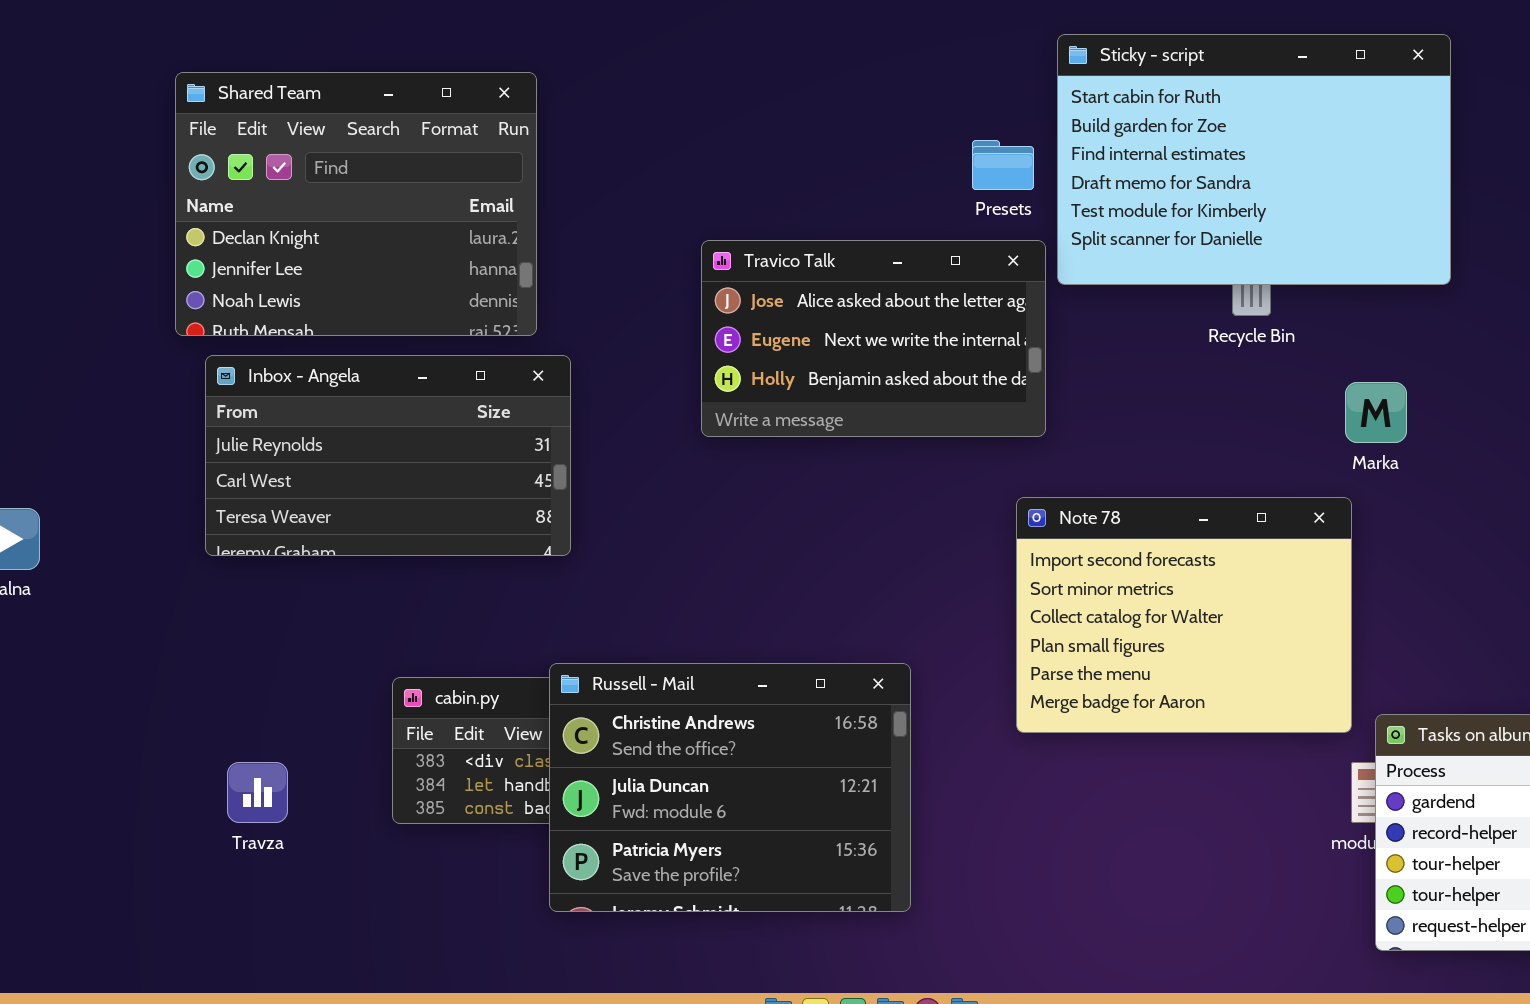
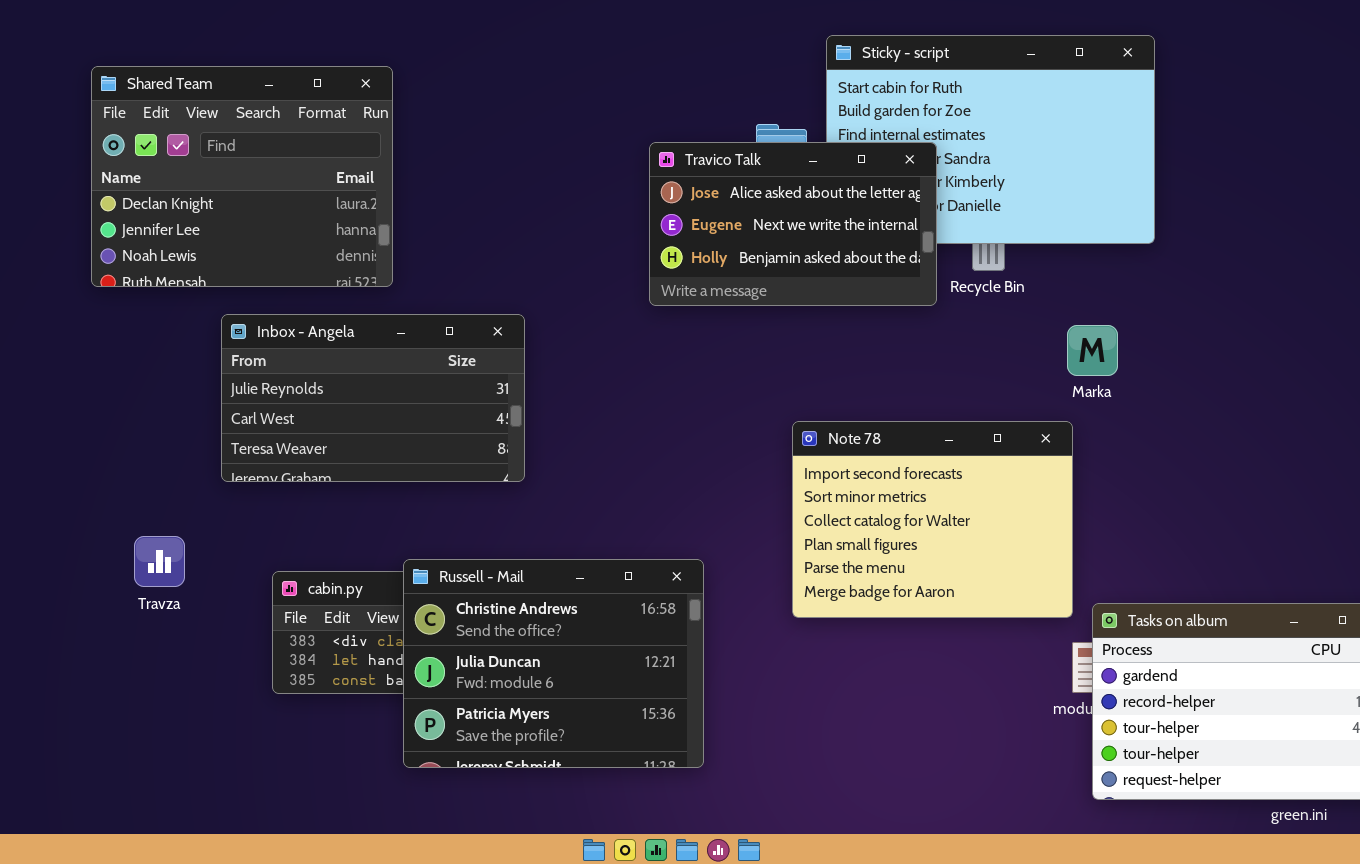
Travico Talk: [701,240,1046,437] -> [649,142,937,306], moved
Inbox - Angela: [205,355,571,556] -> [221,314,525,482], moved
Travza: [227,762,288,823] -> [134,536,185,587], moved

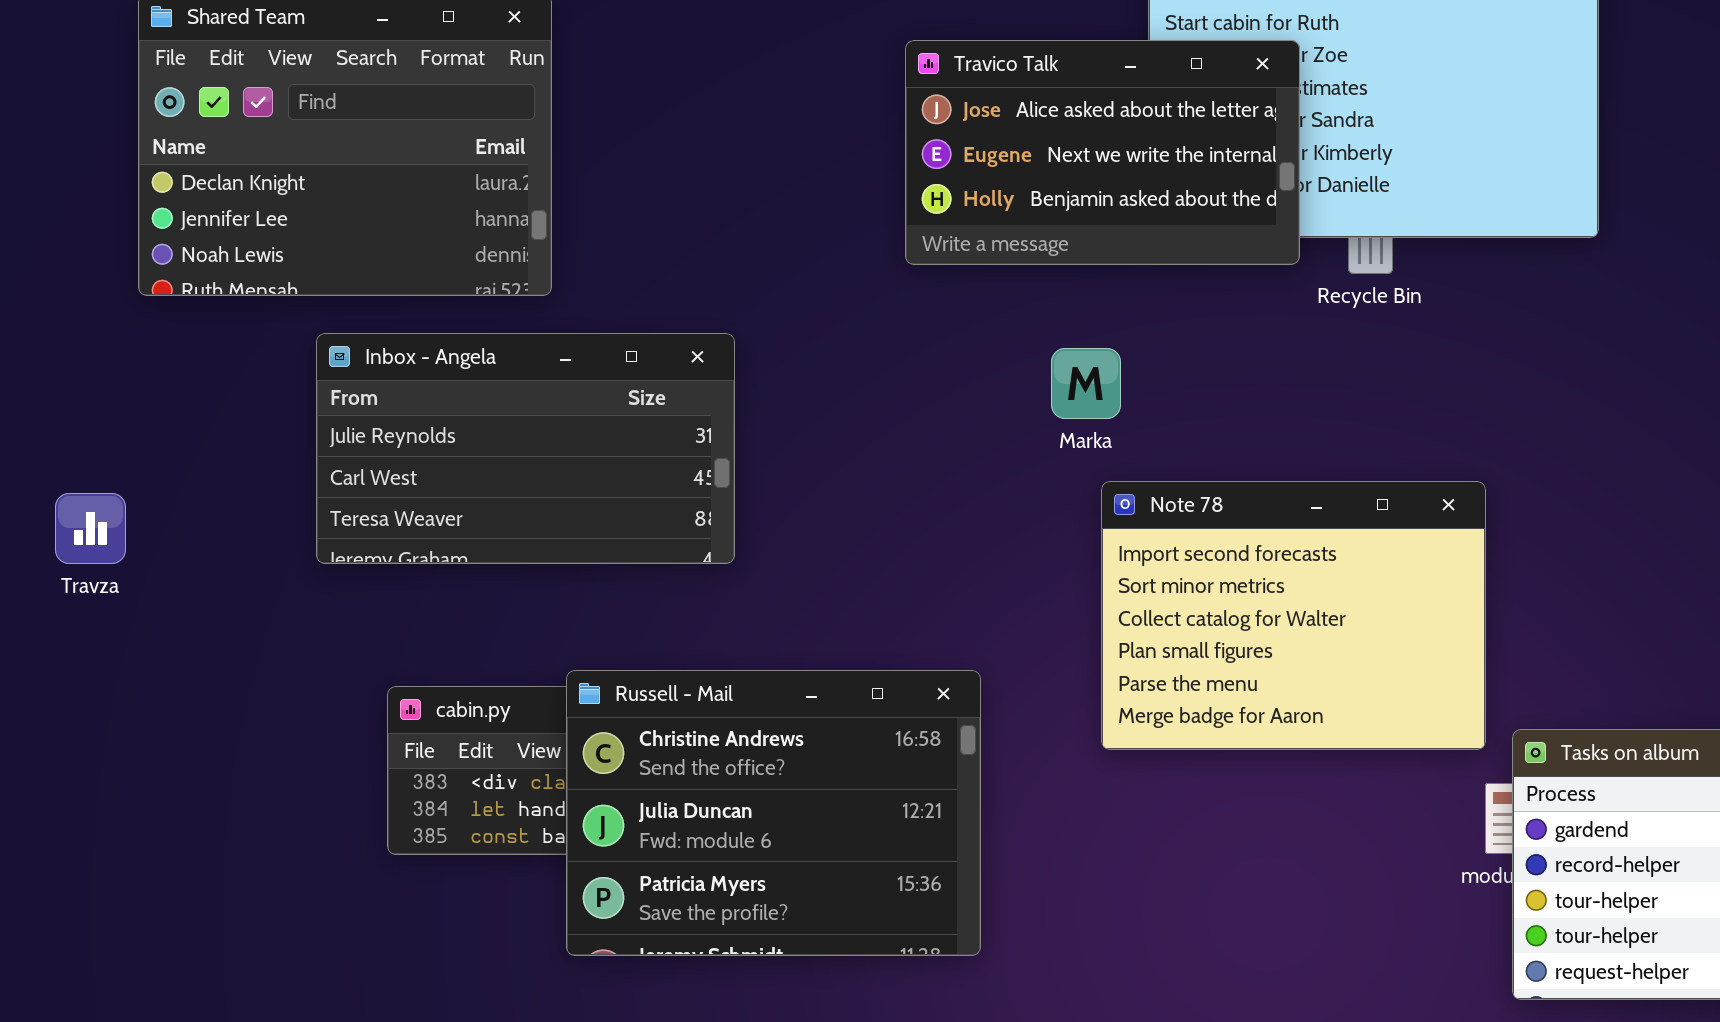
Travico Talk: [649,142,937,306] -> [905,40,1300,265], moved
Marka: [1067,325,1118,376] -> [1051,348,1121,419], moved
Travza: [134,536,185,587] -> [55,493,126,564], moved

